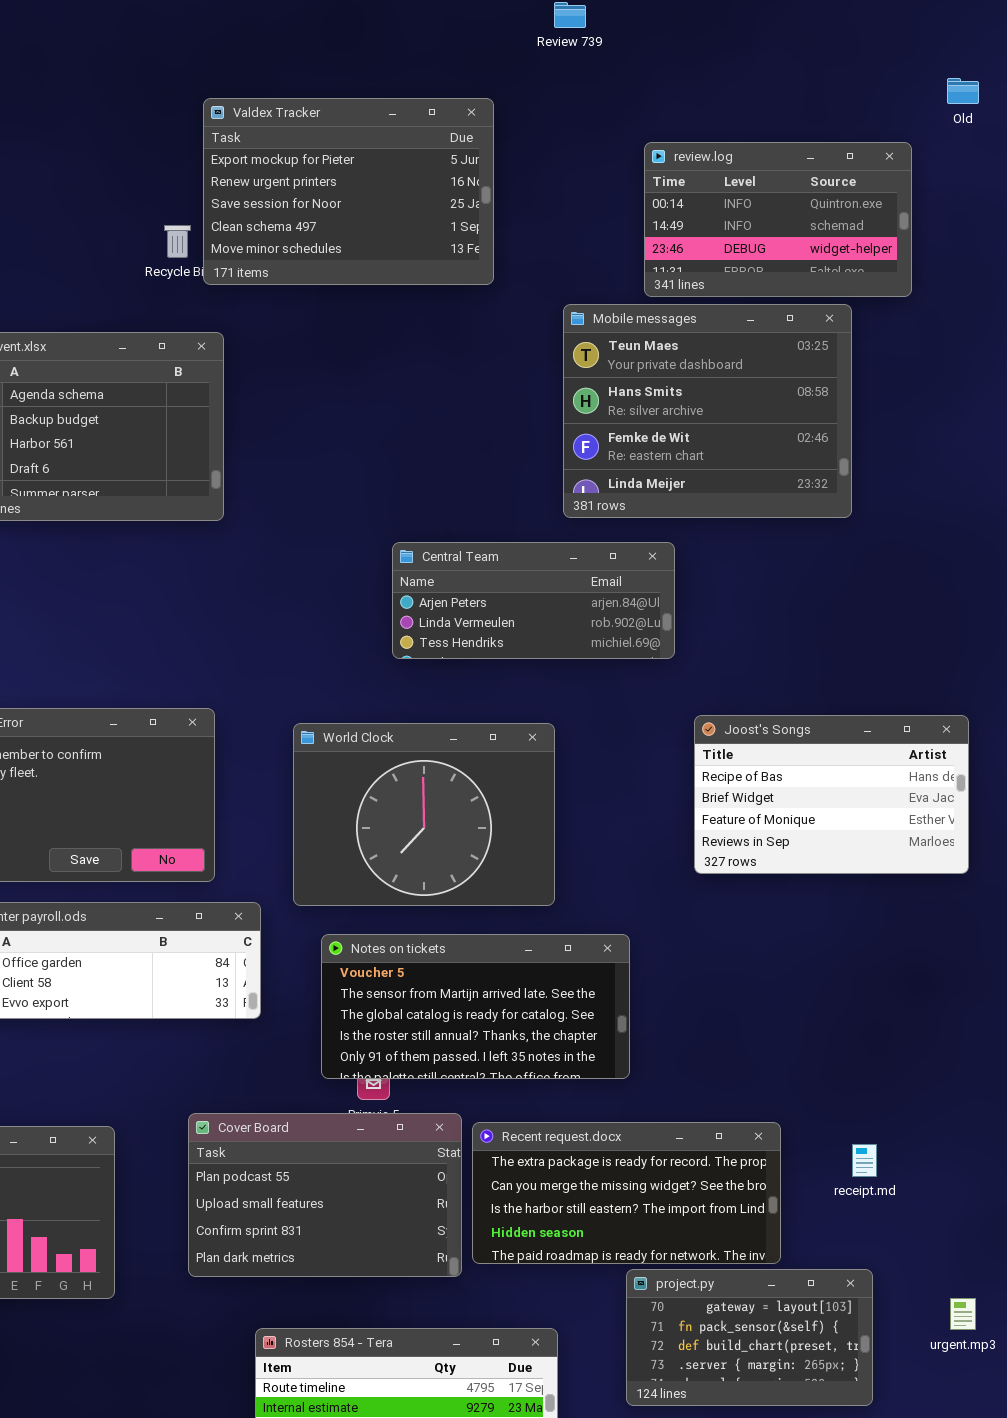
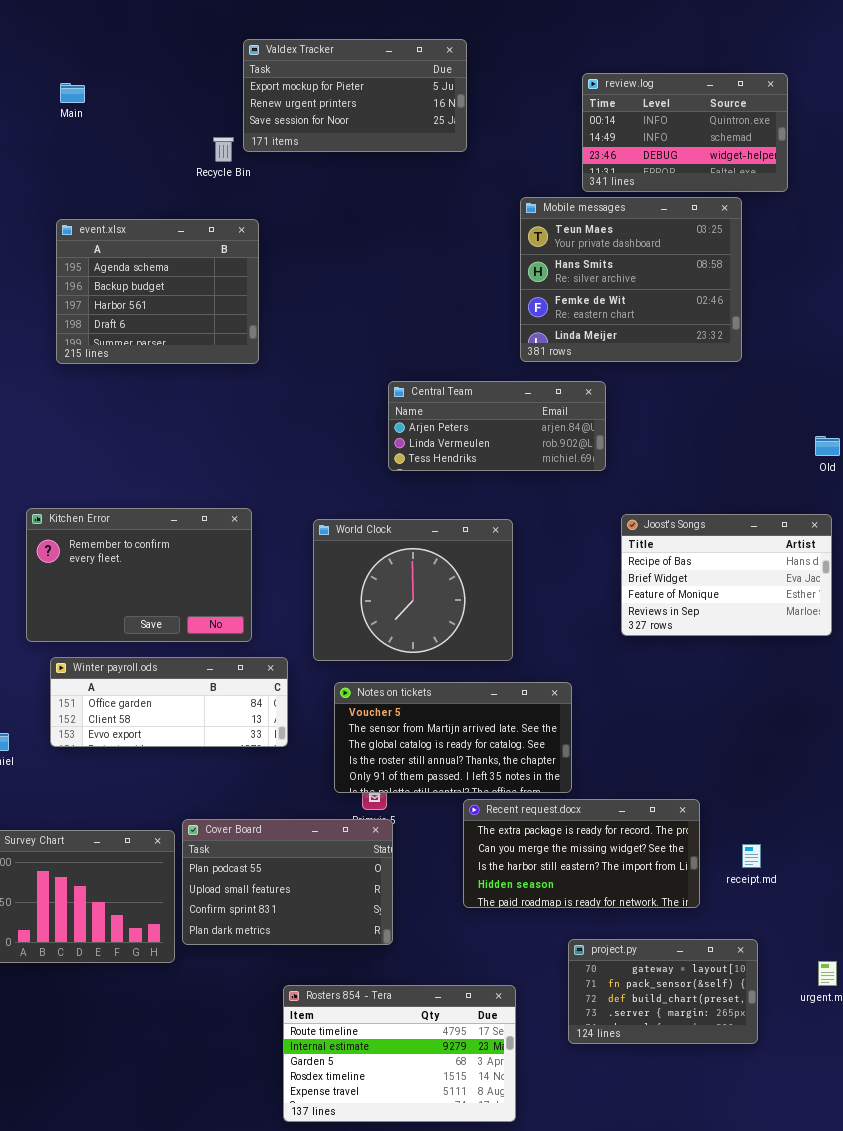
Old: [947,78,979,104] -> [815,436,840,456], moved
Valdex Tracker: [203,98,494,285] -> [243,39,467,152], resized
Cover Board: [188,1113,462,1277] -> [182,819,393,945], moved
Recent request.docx: [472,1122,781,1264] -> [463,799,700,908], moved

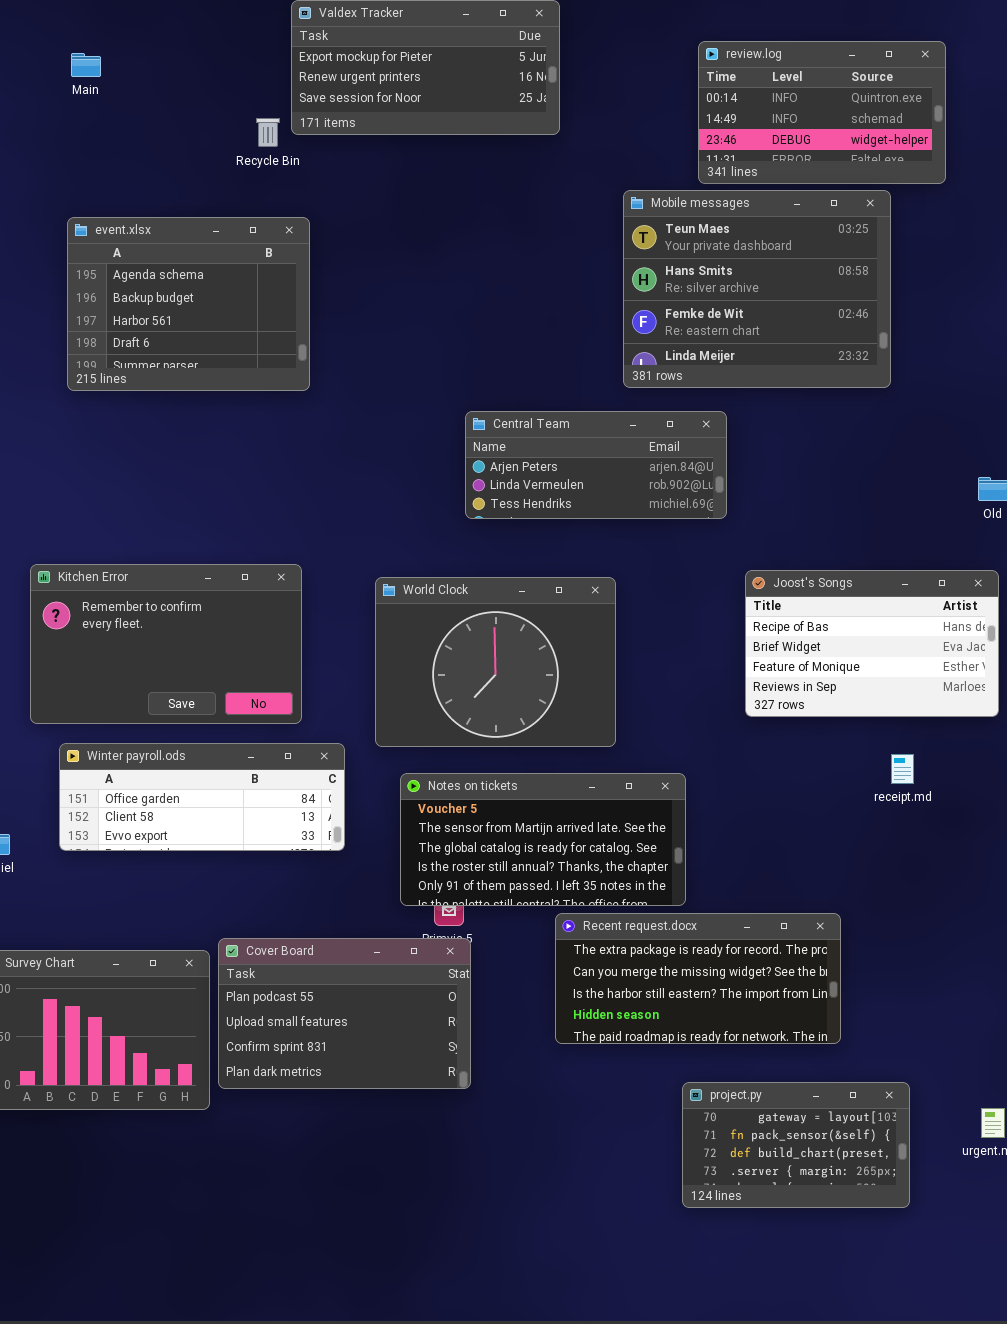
receipt.md: [742,844,761,868] -> [891,754,914,784], moved
Rosters 854 - Tera: [283,985,516,1122] -> none, closed

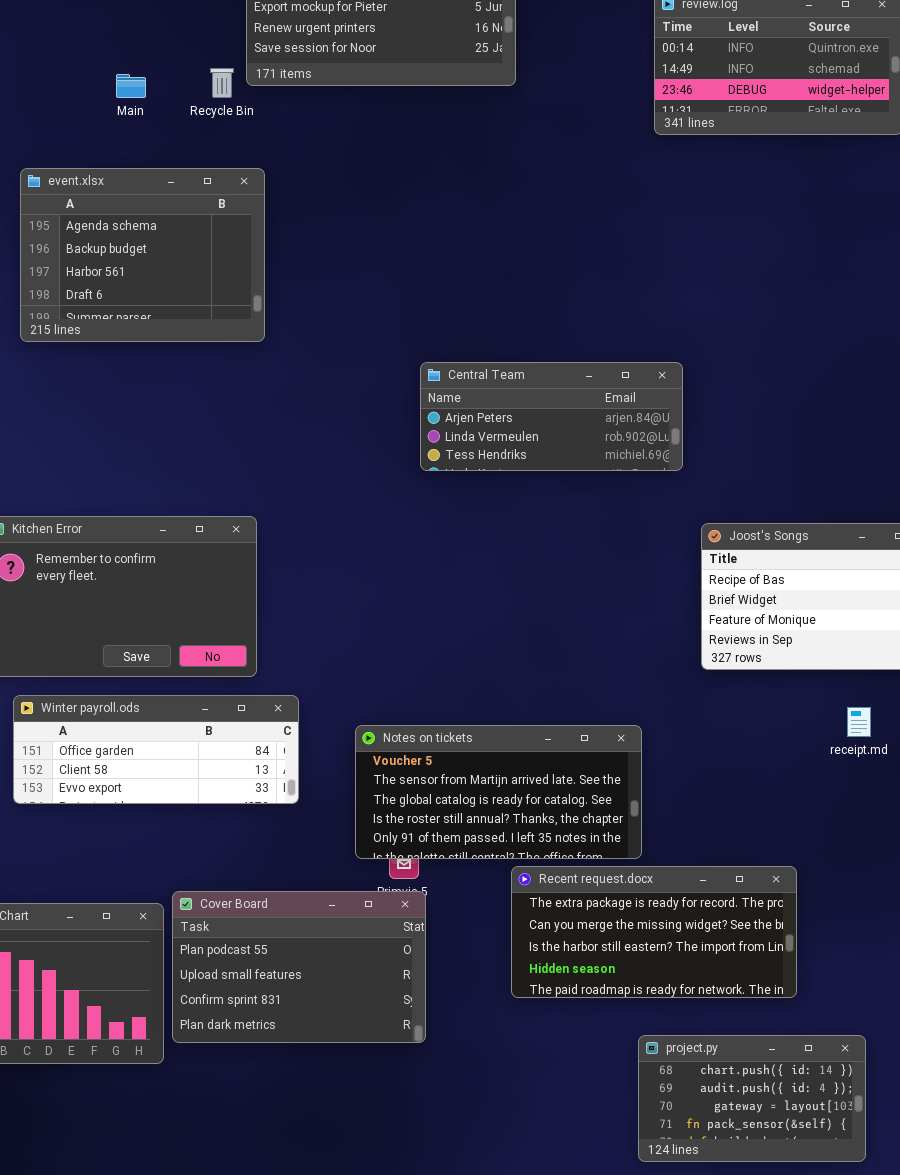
Main: [71,53,101,77] -> [116,74,146,98], moved
Mobile messages: [623,190,891,388] -> none, closed
World Clock: [375,577,616,747] -> none, closed
project.py: [682,1082,910,1208] -> [638,1035,866,1162], scrolled up 2 rows

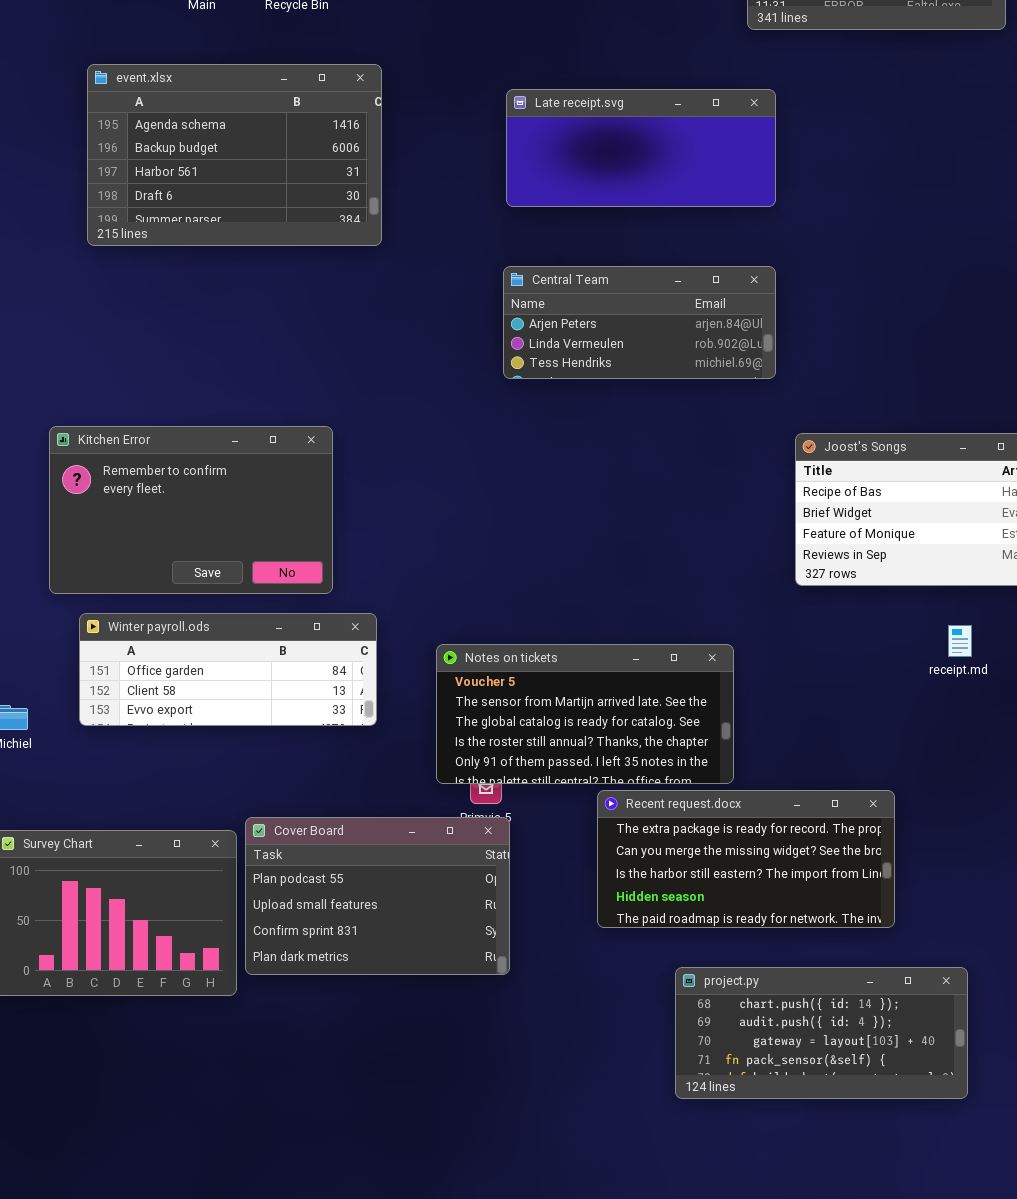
event.xlsx: [20,168,265,342] -> [87,64,382,246], resized
Late receipt.svg: none -> [506,89,776,207], opened
project.py: [638,1035,866,1162] -> [675,967,968,1099], resized

